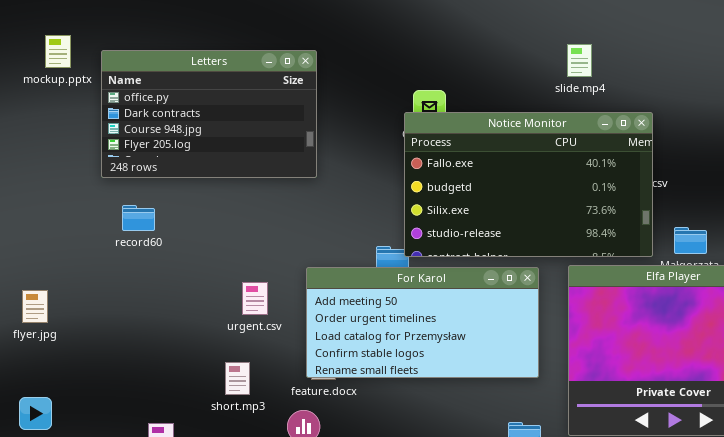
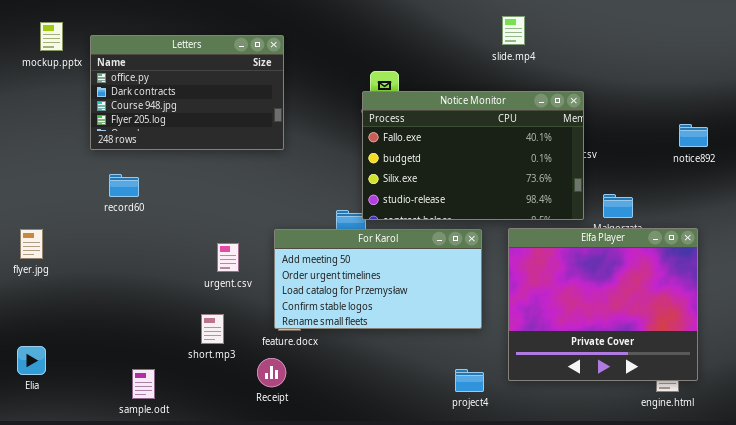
slide.mp4: [567,44,592,77] -> [502,16,525,45], moved
flyer.jpg: [22,290,48,323] -> [20,229,43,259], moved

